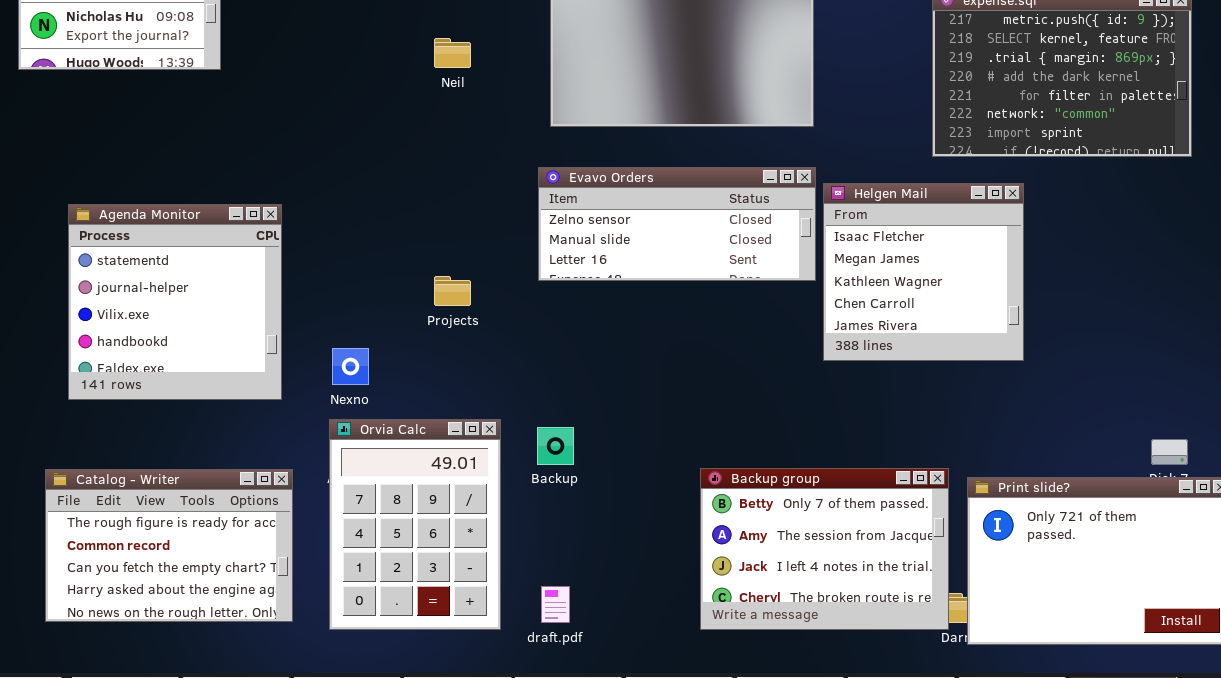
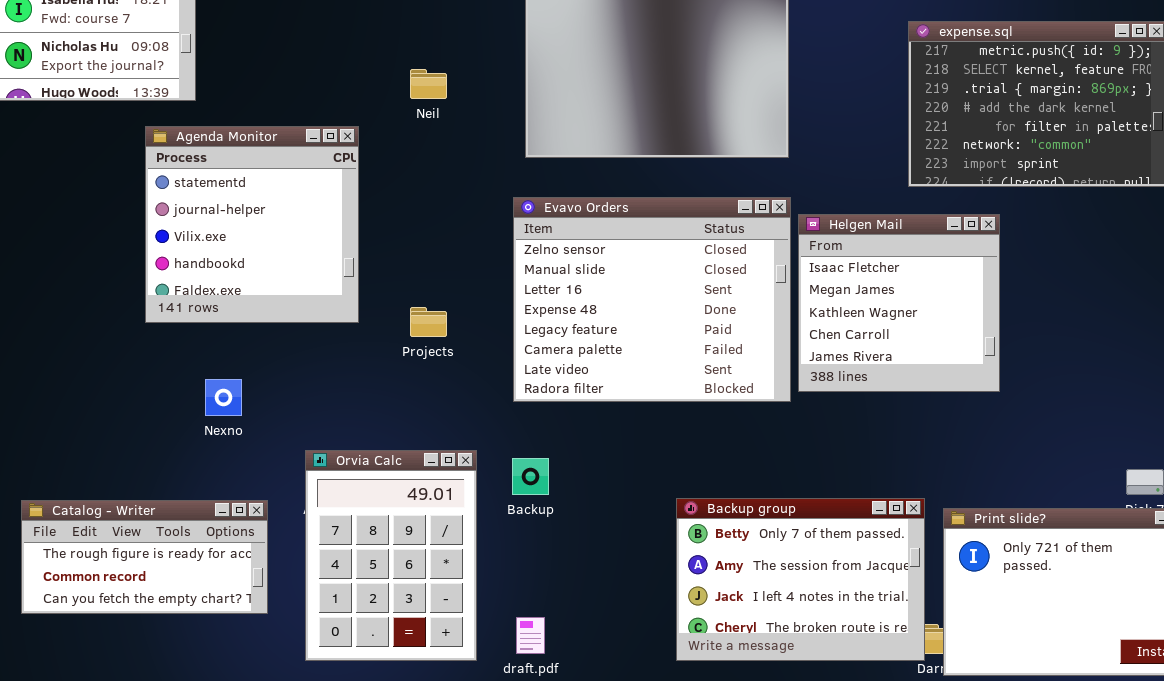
Evavo Orders: [538,167,816,281] -> [513,197,791,402], resized
Agenda Monitor: [68,204,282,400] -> [145,126,359,323], moved
Nexno: [332,348,369,385] -> [205,379,242,416], moved
Catalog - Writer: [45,469,293,622] -> [21,500,268,614], resized

